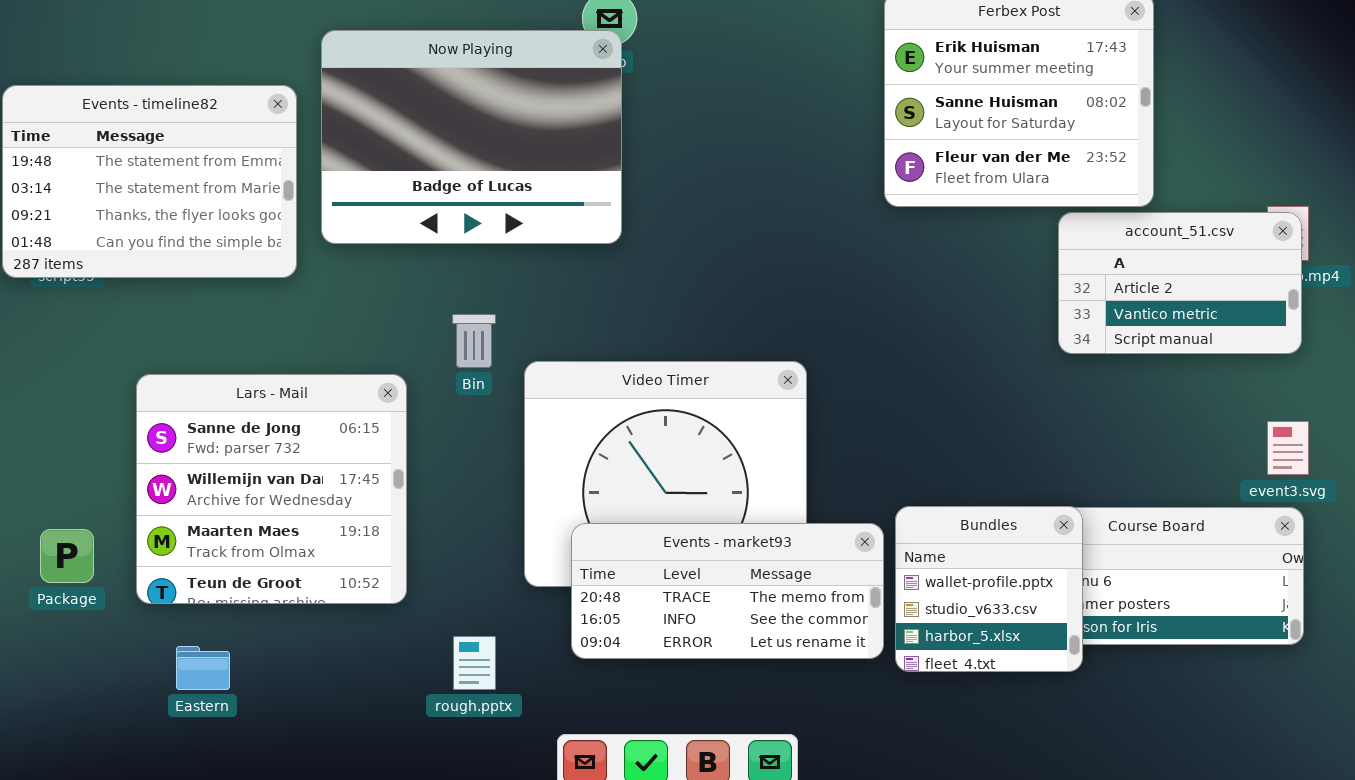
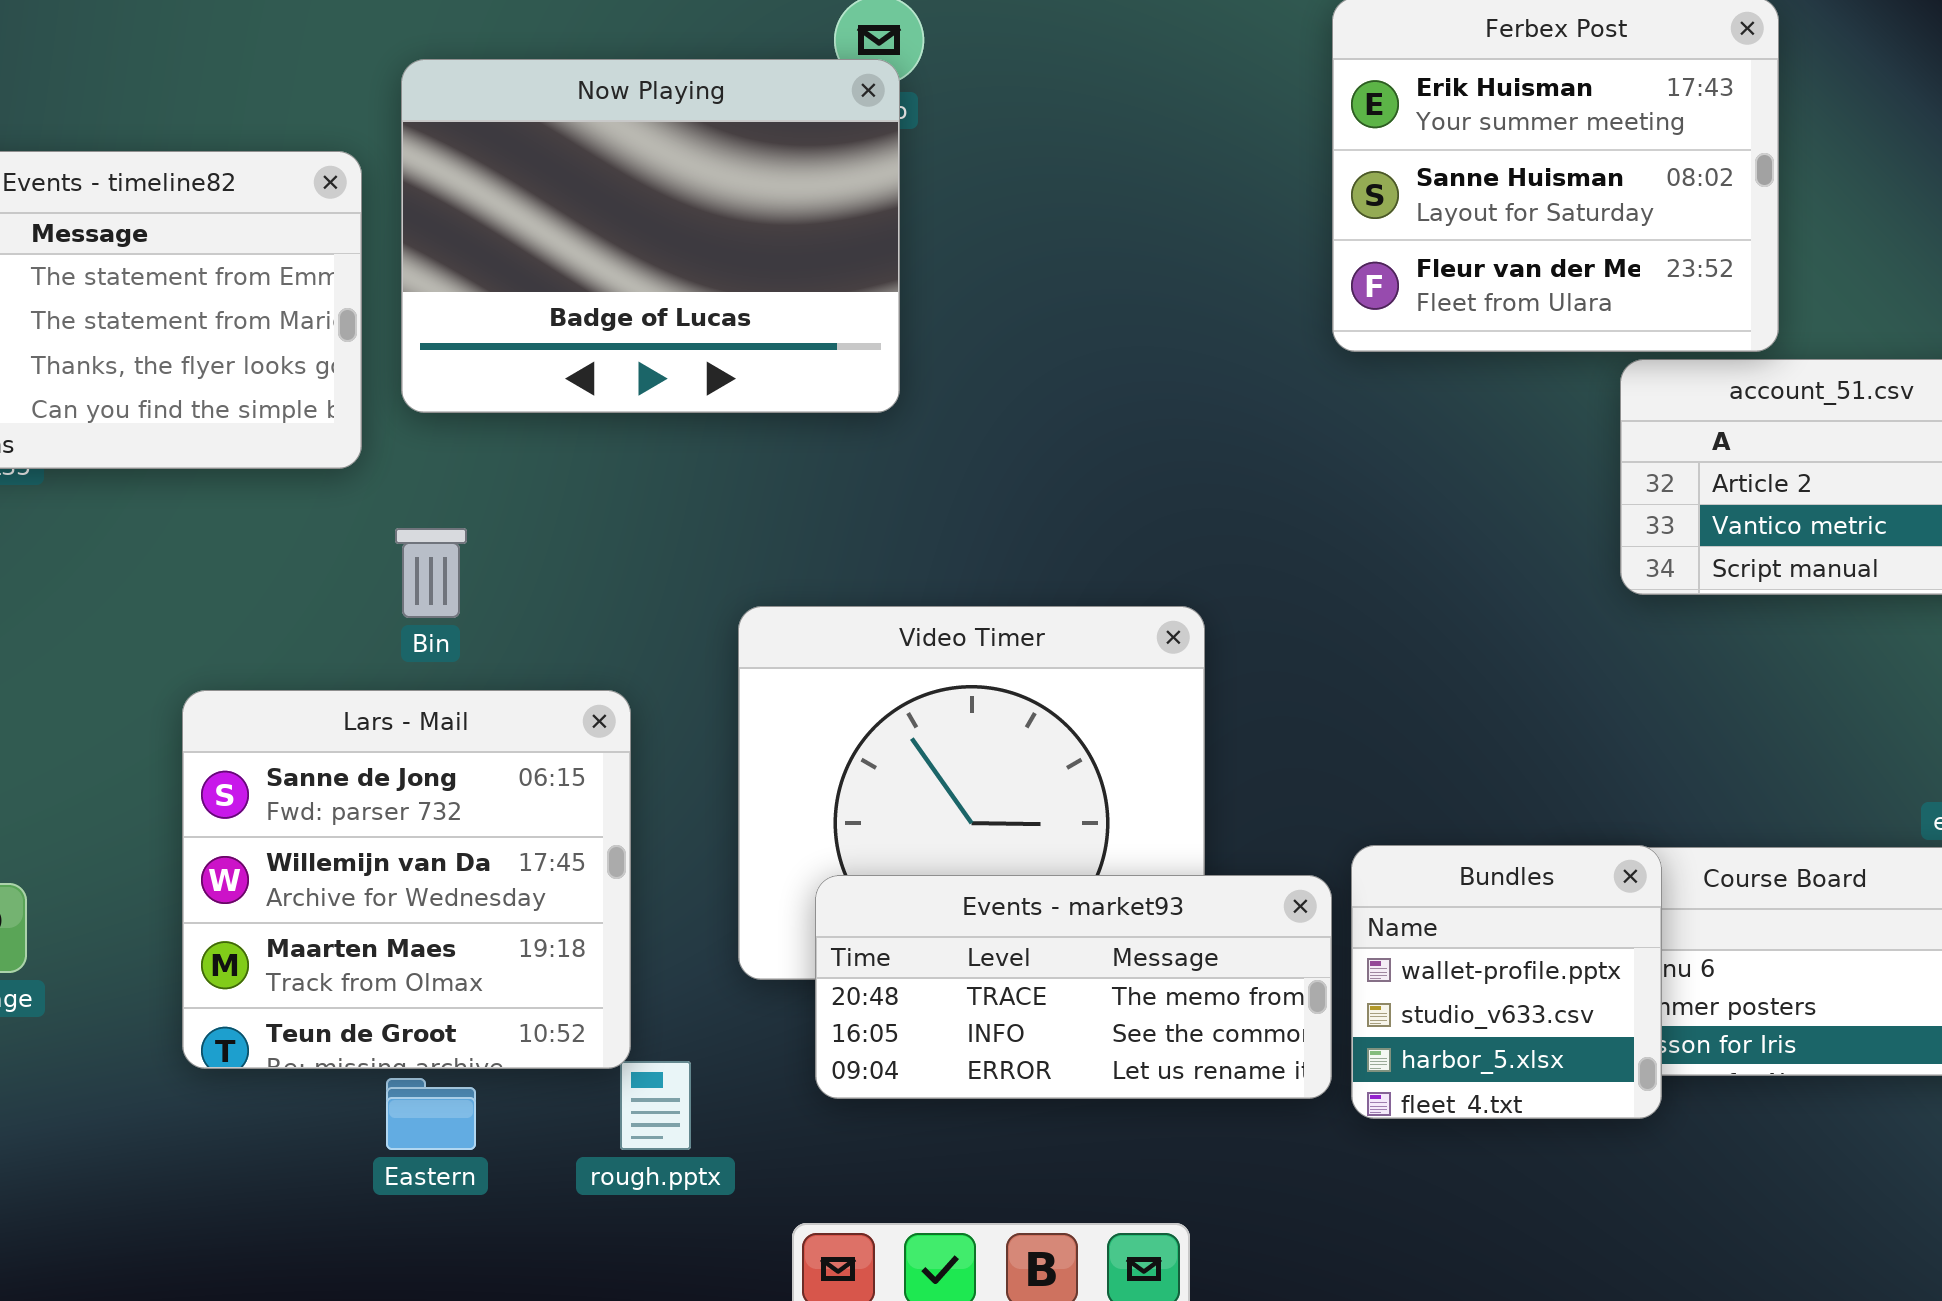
Bin: [452,314,496,368] -> [395,528,467,618], moved
Lars - Mail: [136,374,407,604] -> [182,690,631,1069], moved
Eastern: [176,646,230,690] -> [386,1078,476,1150], moved

